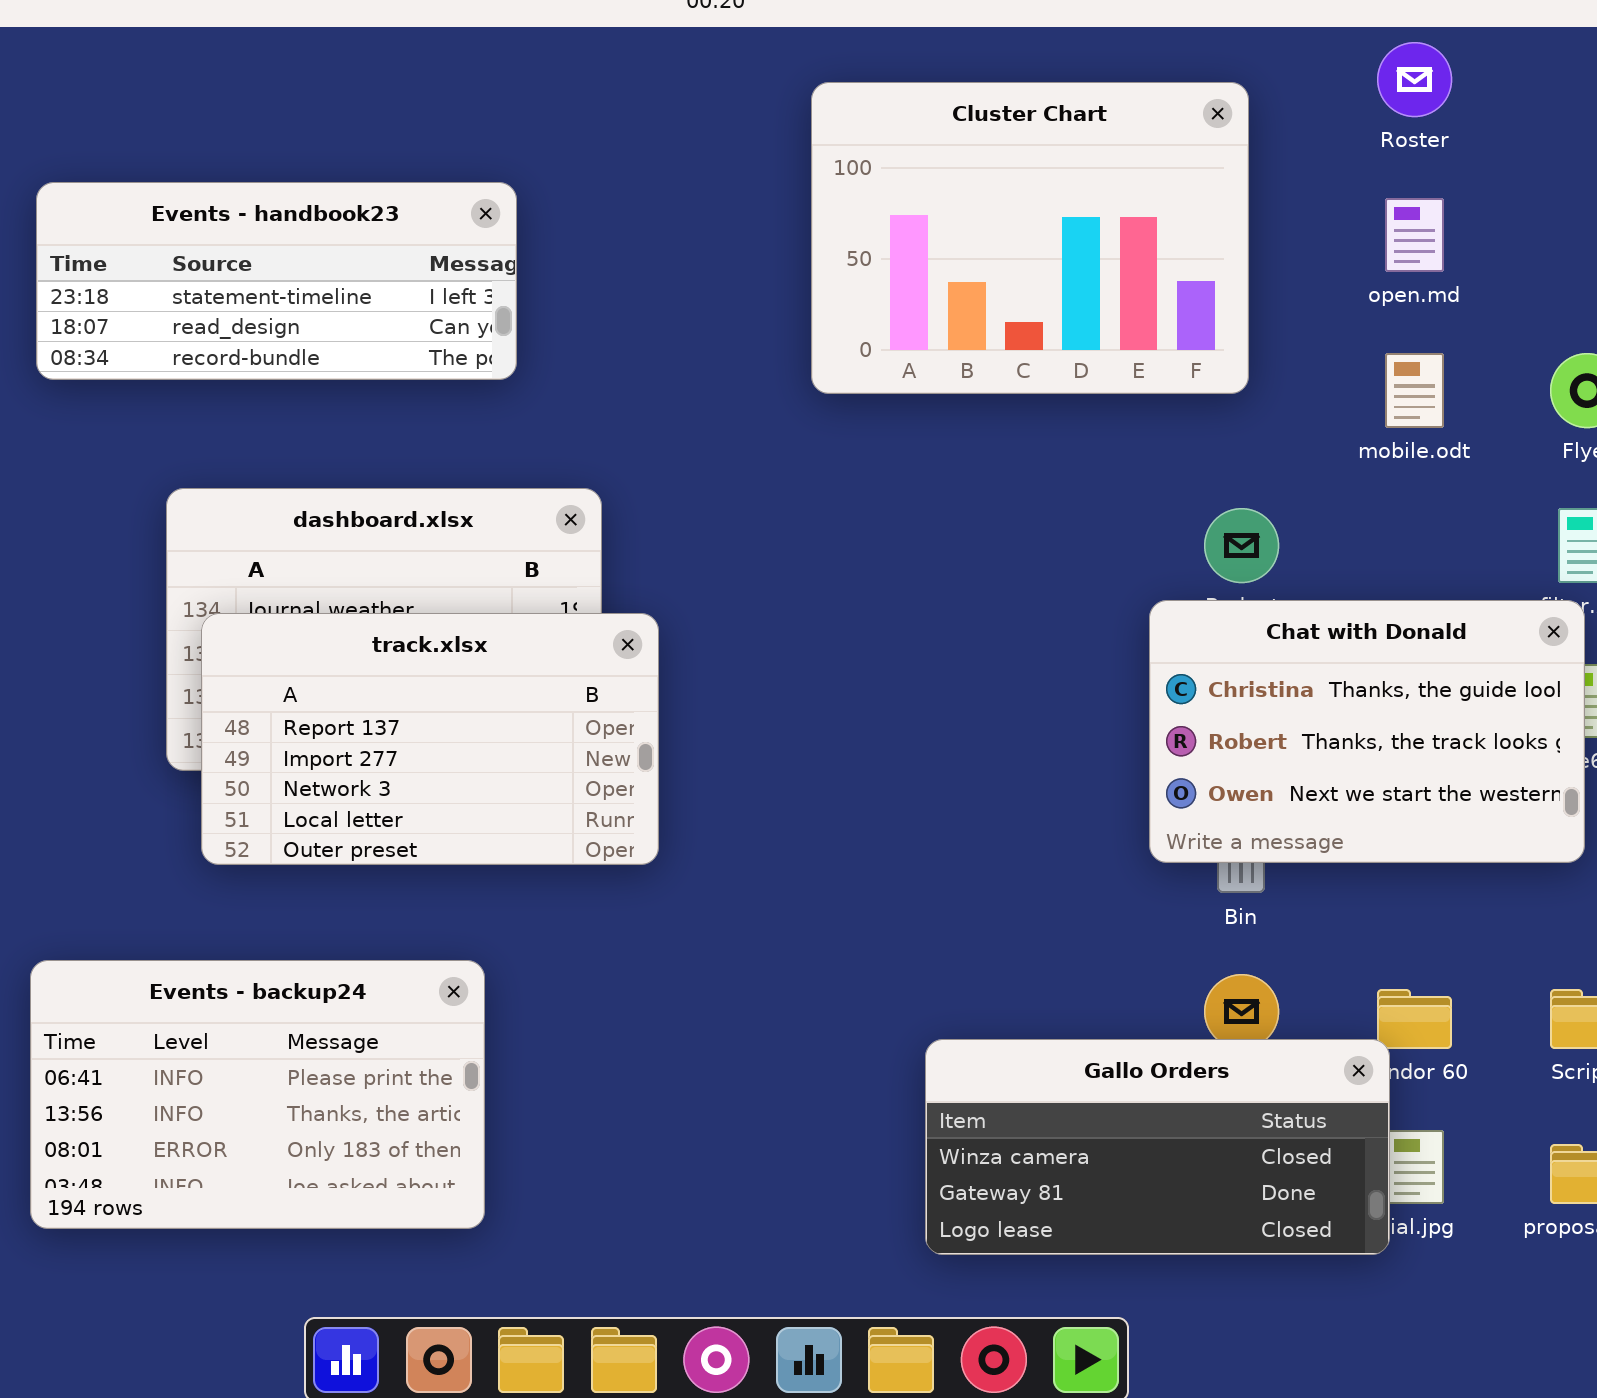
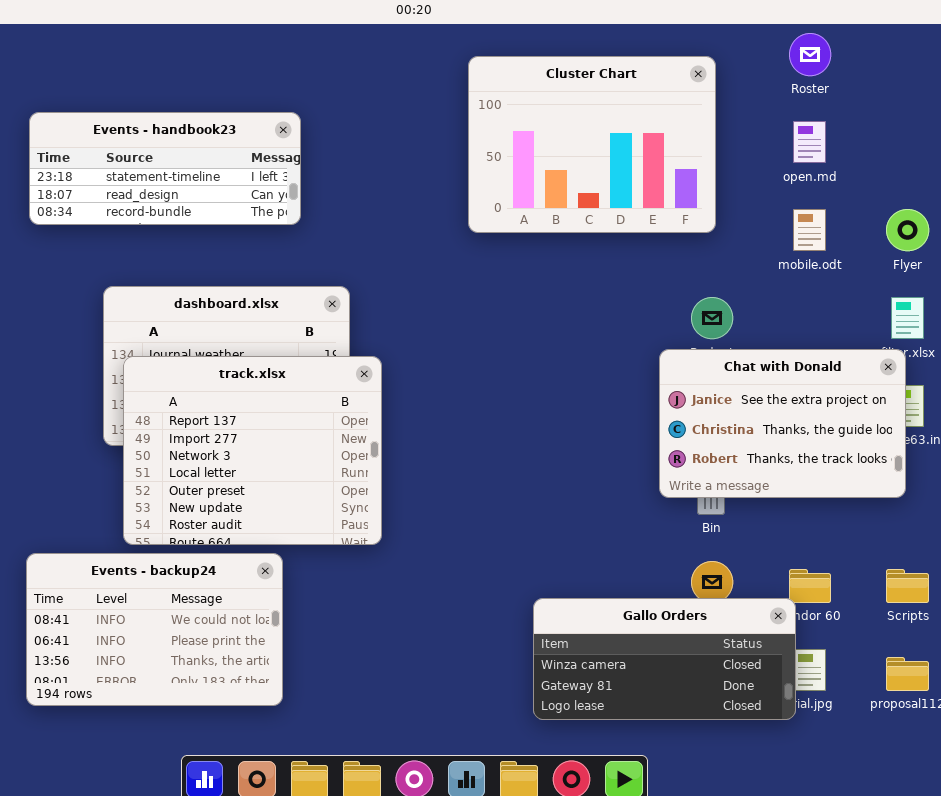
Chat with Donald: [1149,600,1585,863] -> [659,349,906,498], scrolled up 1 row
track.xlsx: [201,613,659,865] -> [123,356,382,545], resized
Events - backup24: [30,960,485,1229] -> [26,553,283,706], scrolled up 1 row

